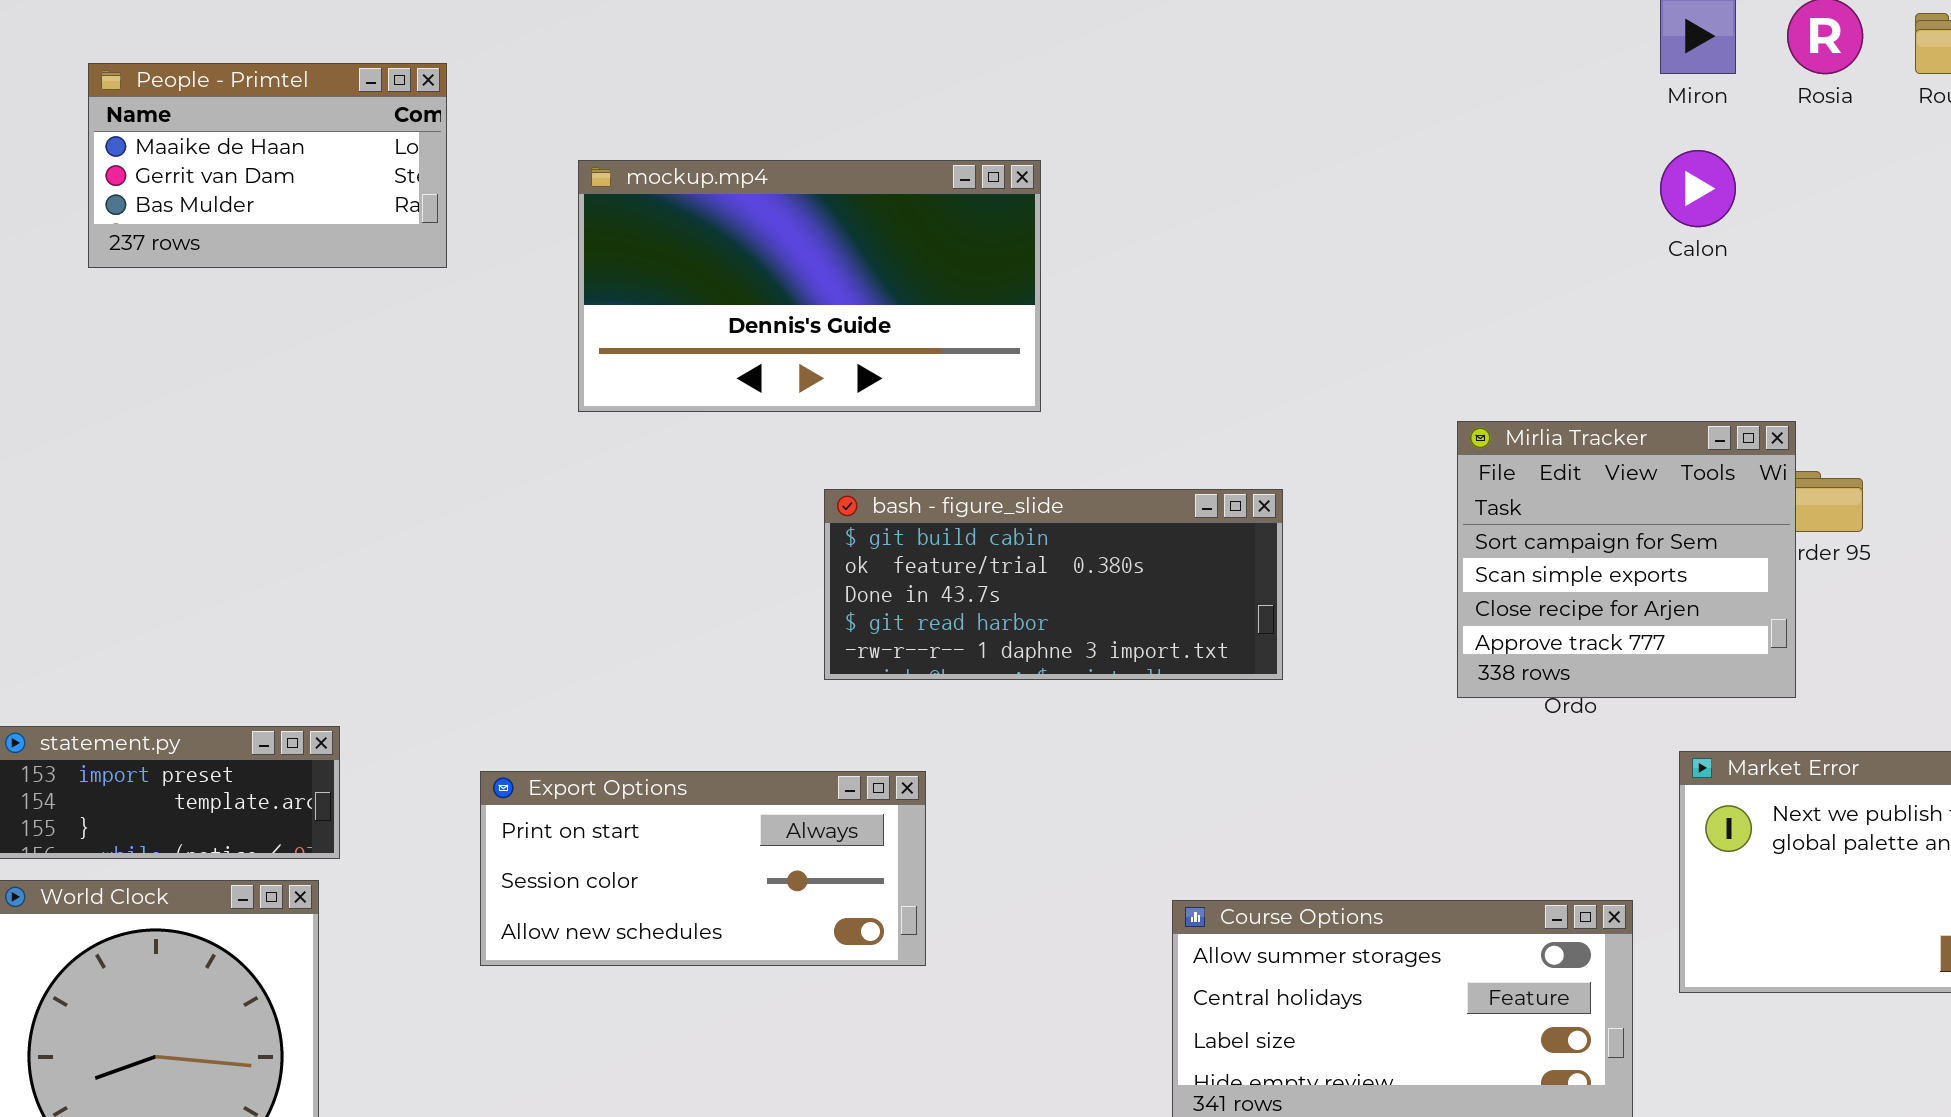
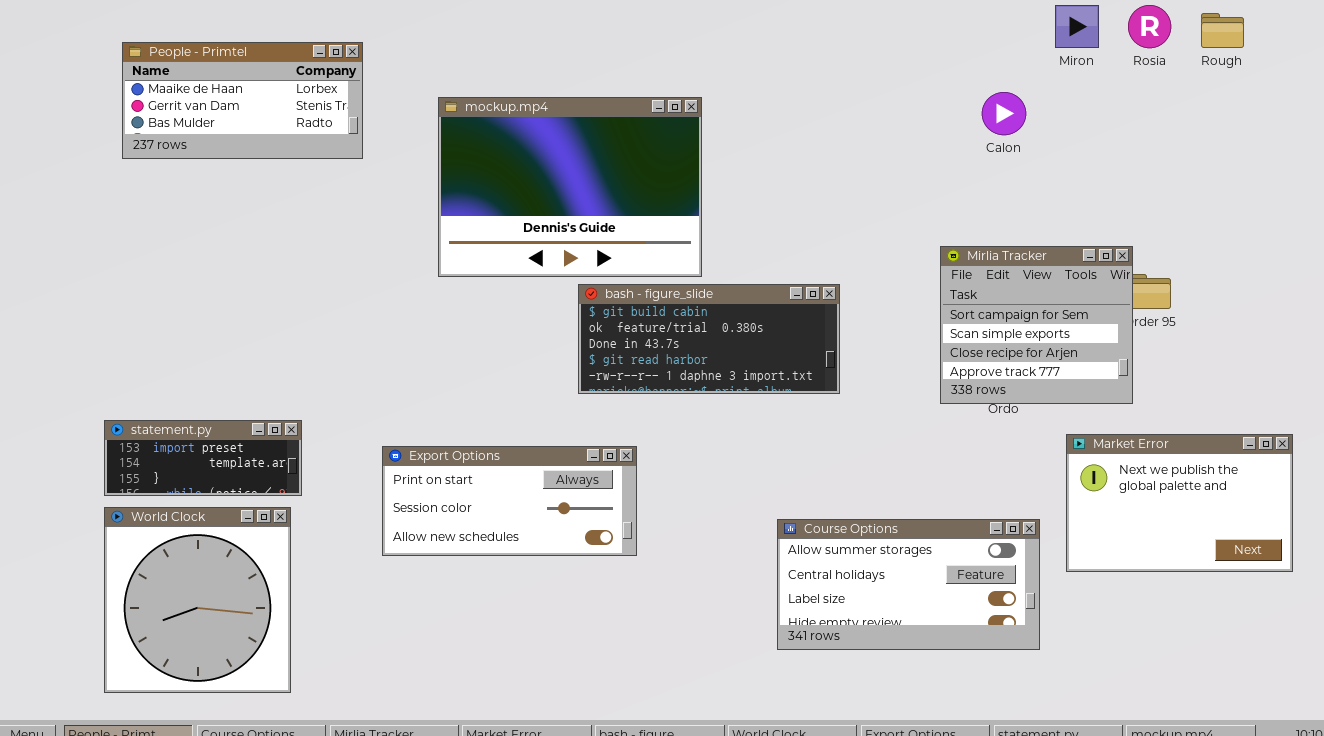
People - Primtel: [88,63,447,268] -> [122,42,363,159], resized
Calon: [1660,150,1736,227] -> [982,92,1026,135], moved
mockup.mp4: [578,160,1041,412] -> [438,97,702,277], resized

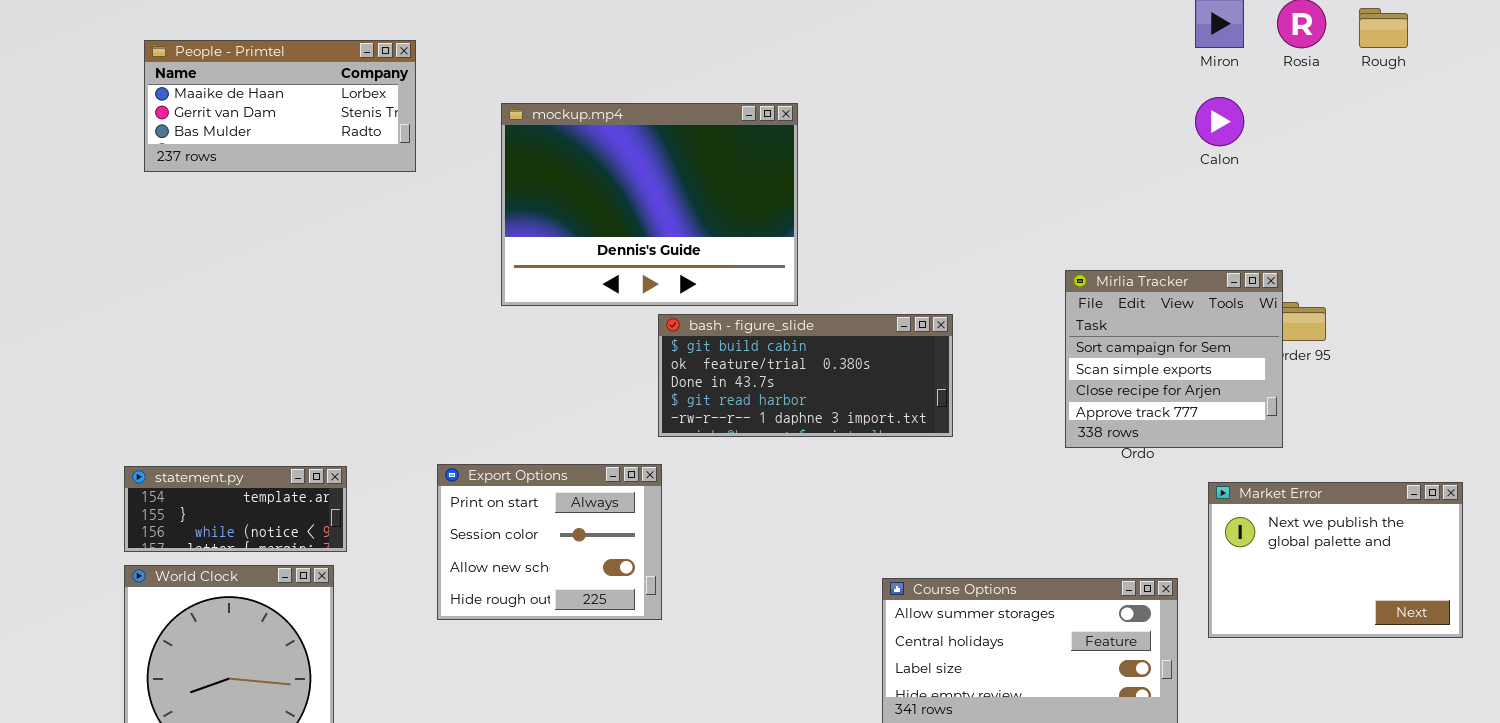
Calon: [982,92,1026,135] -> [1195,97,1244,146], moved
statement.py: [104,420,302,496] -> [124,466,347,552], scrolled down 1 row
Export Options: [382,446,637,556] -> [437,464,662,620], resized

